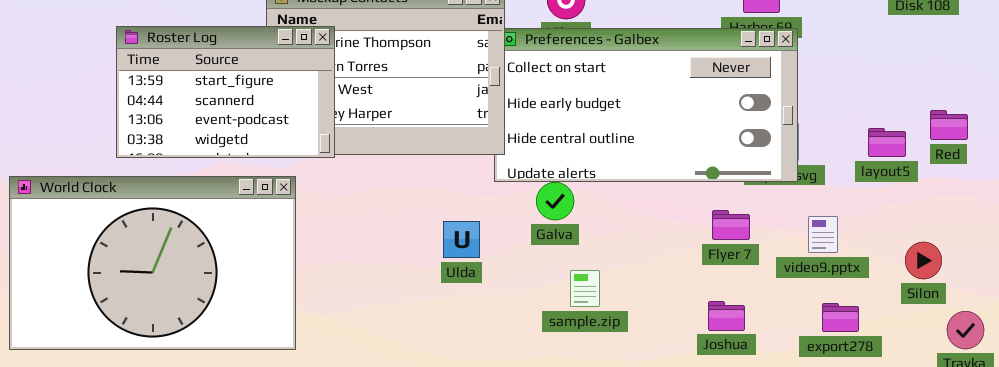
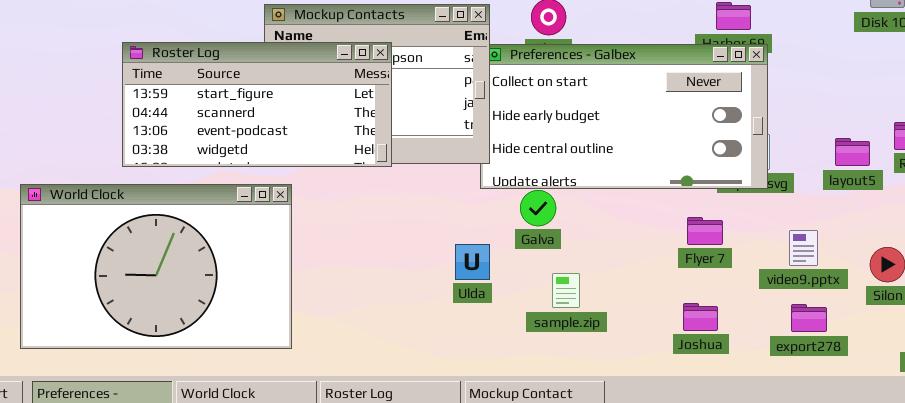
Roster Log: [116,26,335,158] -> [122,42,392,167], resized
video9.pptx: [808,216,838,253] -> [789,230,818,266], moved
Ulda: [443,221,480,258] -> [455,244,490,280], moved

